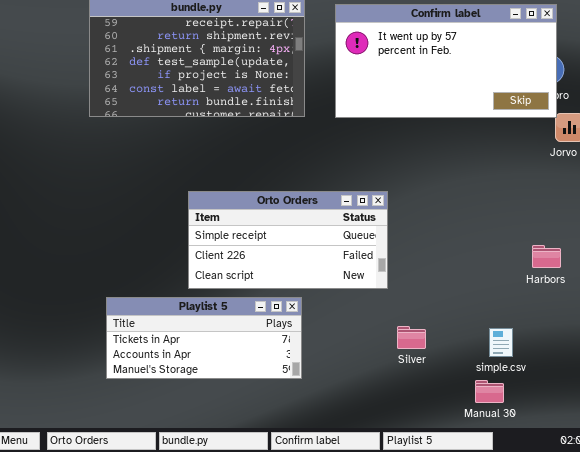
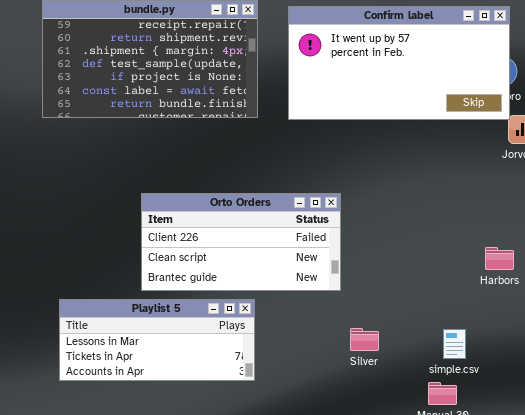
Orto Orders: [188,191,388,289] -> [141,193,341,291], scrolled down 1 row
Playlist 5: [106,297,302,379] -> [59,299,255,381], scrolled up 1 row

